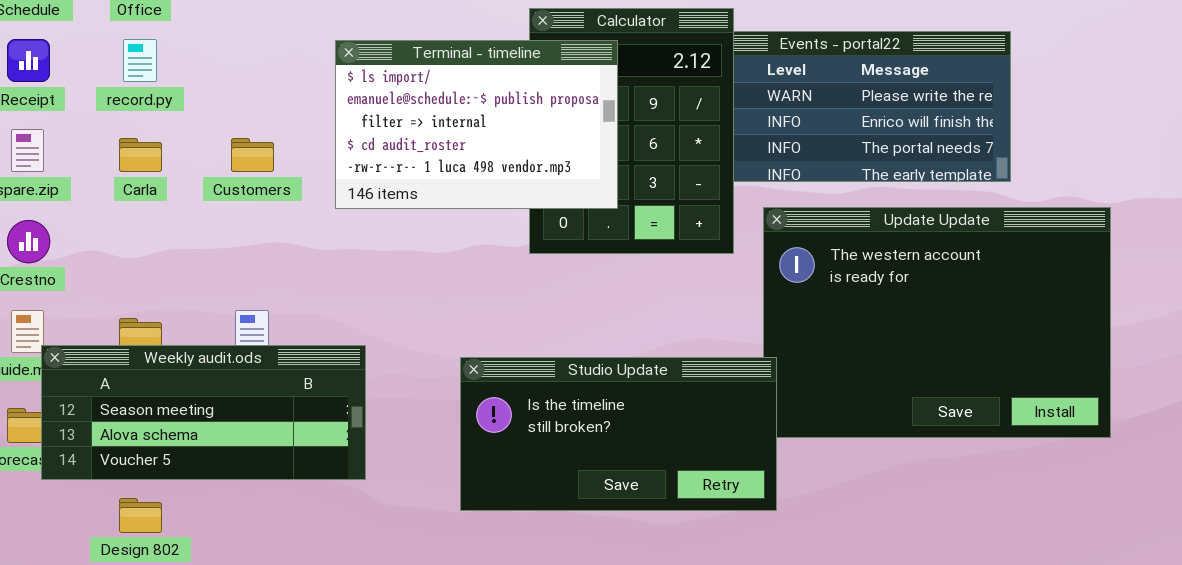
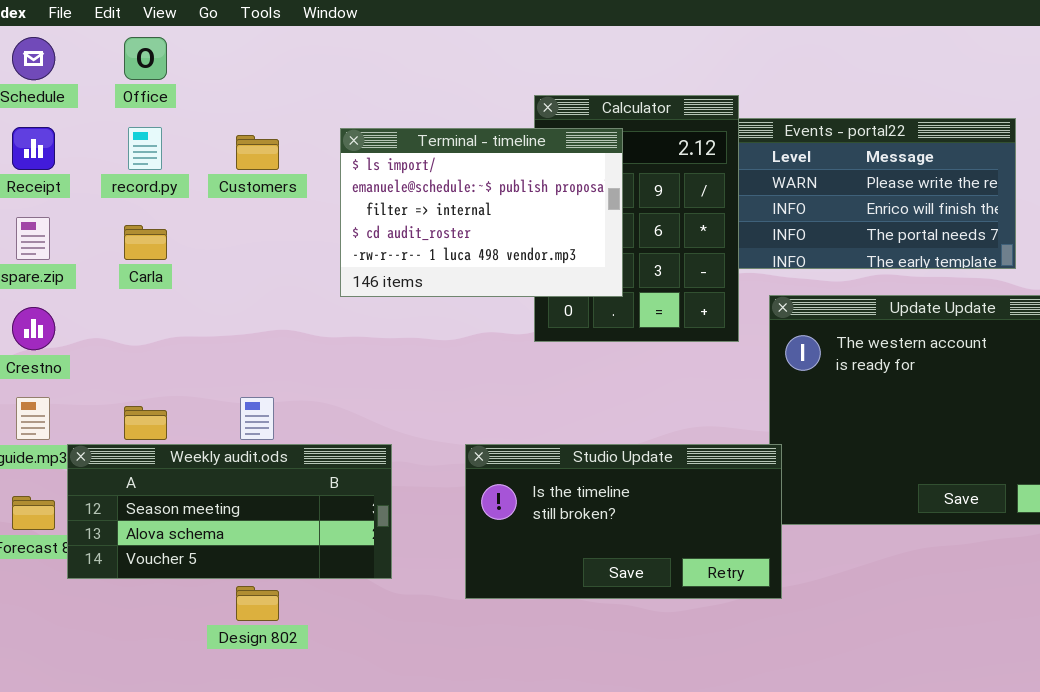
Customers: [231,138,274,172] -> [236,135,279,170], moved
Weekly audit.ods: [41,345,366,480] -> [67,444,392,579], moved
Design 802: [119,498,162,533] -> [236,586,279,621], moved

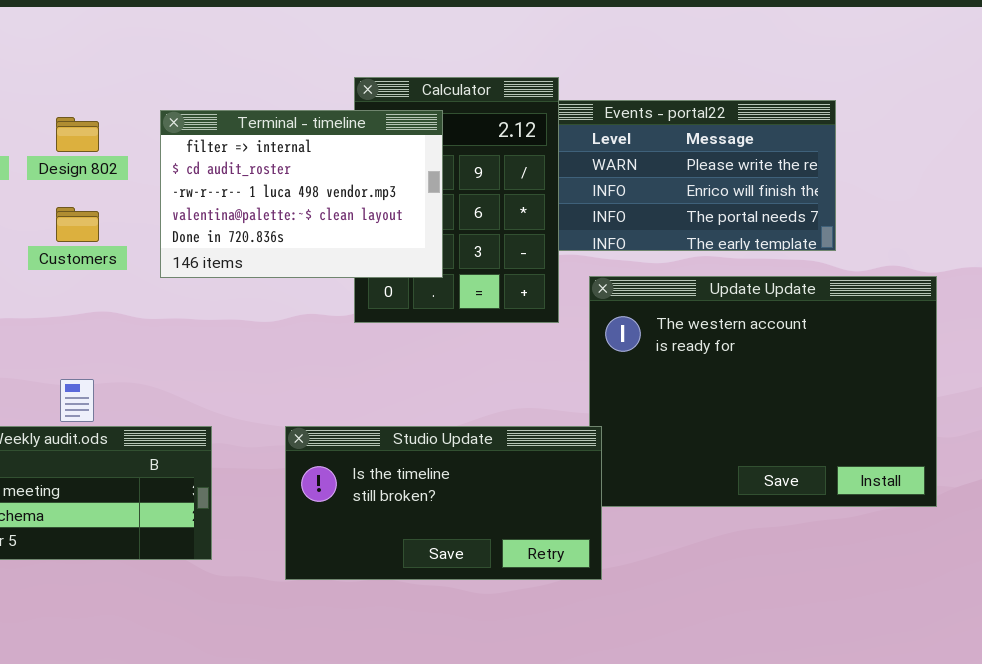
Terminal - timeline: [340,128,623,297] -> [160,110,443,278], scrolled down 2 rows
Customers: [236,135,279,170] -> [56,207,99,242], moved
Design 802: [236,586,279,621] -> [56,117,99,152], moved

